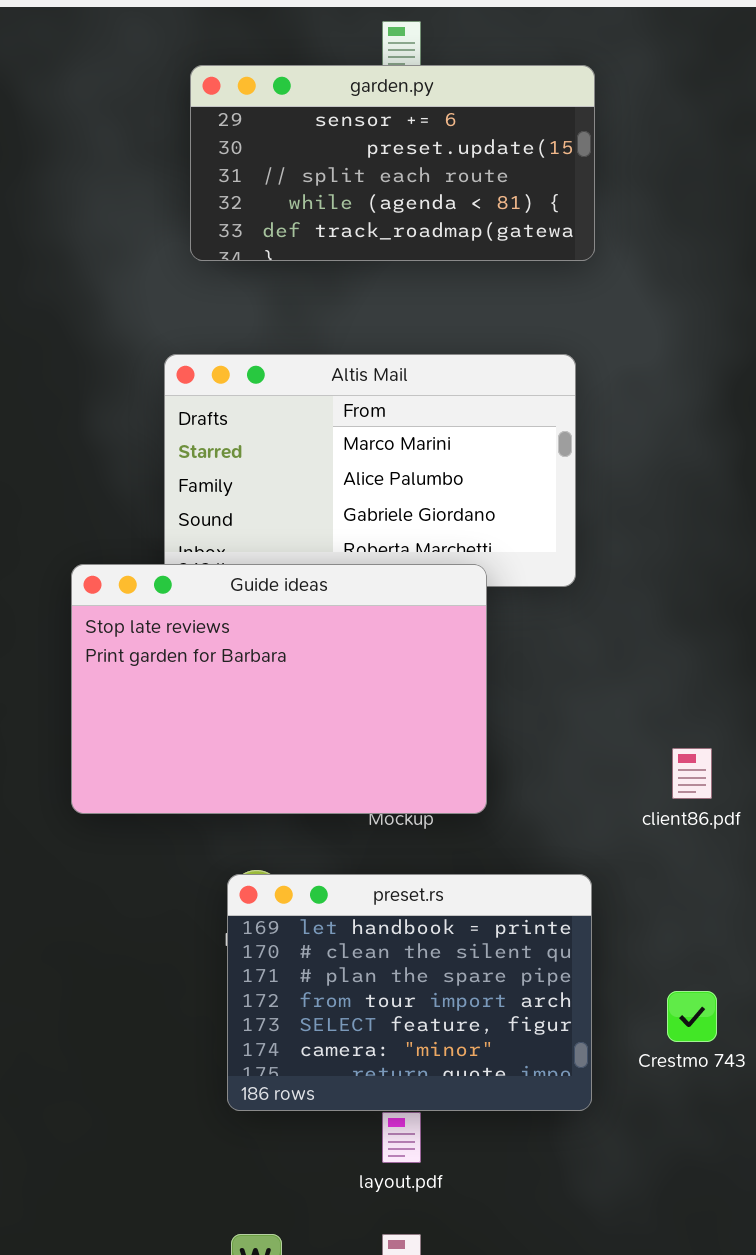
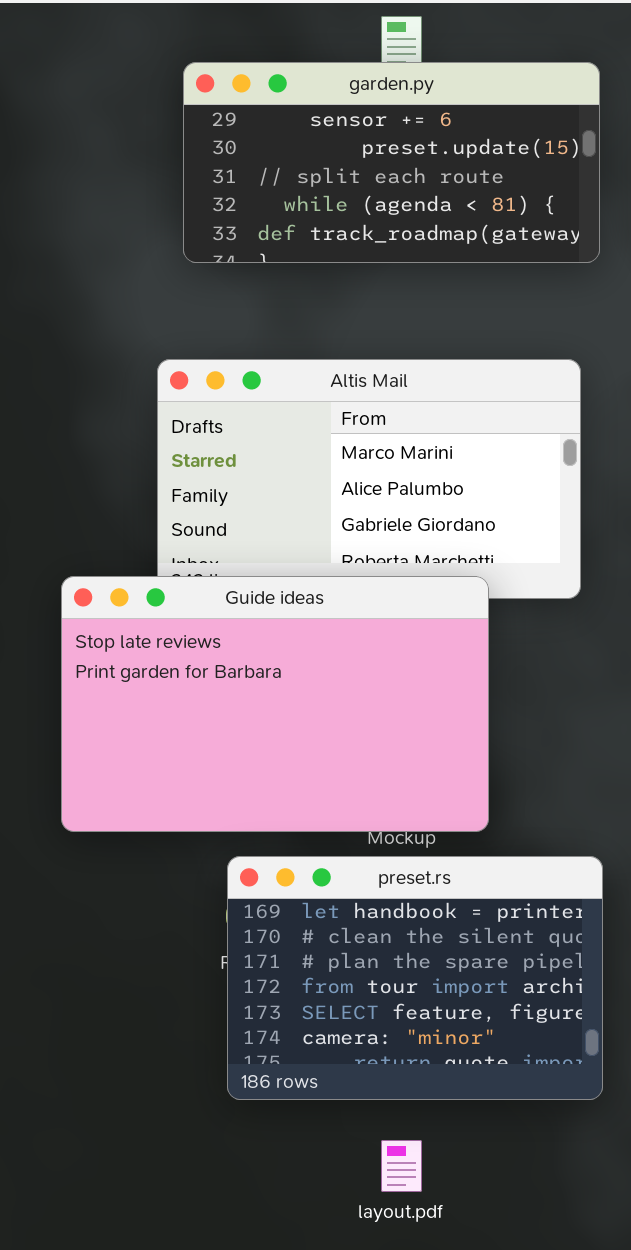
preset.rs: [227,874,592,1111] -> [227,856,603,1100], moved

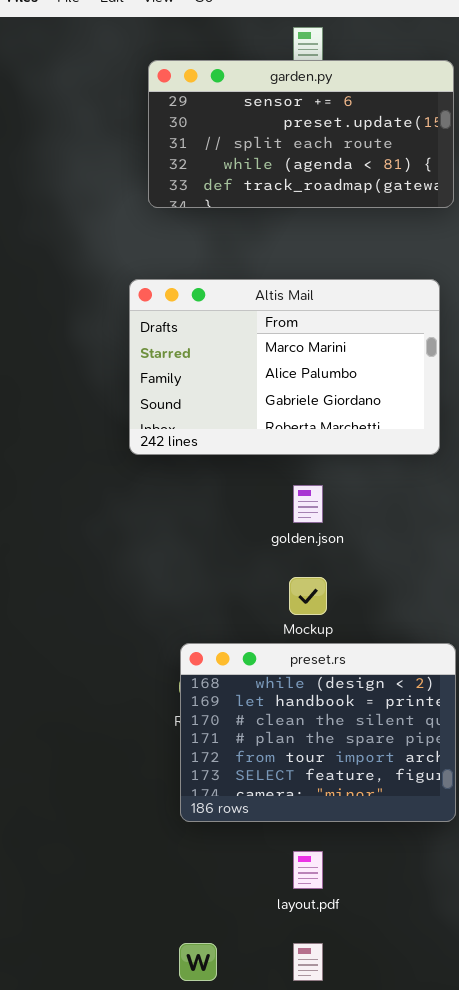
Guide ideas: [61,576,489,832] -> none, closed
preset.rs: [227,856,603,1100] -> [180,643,456,822], scrolled up 1 row

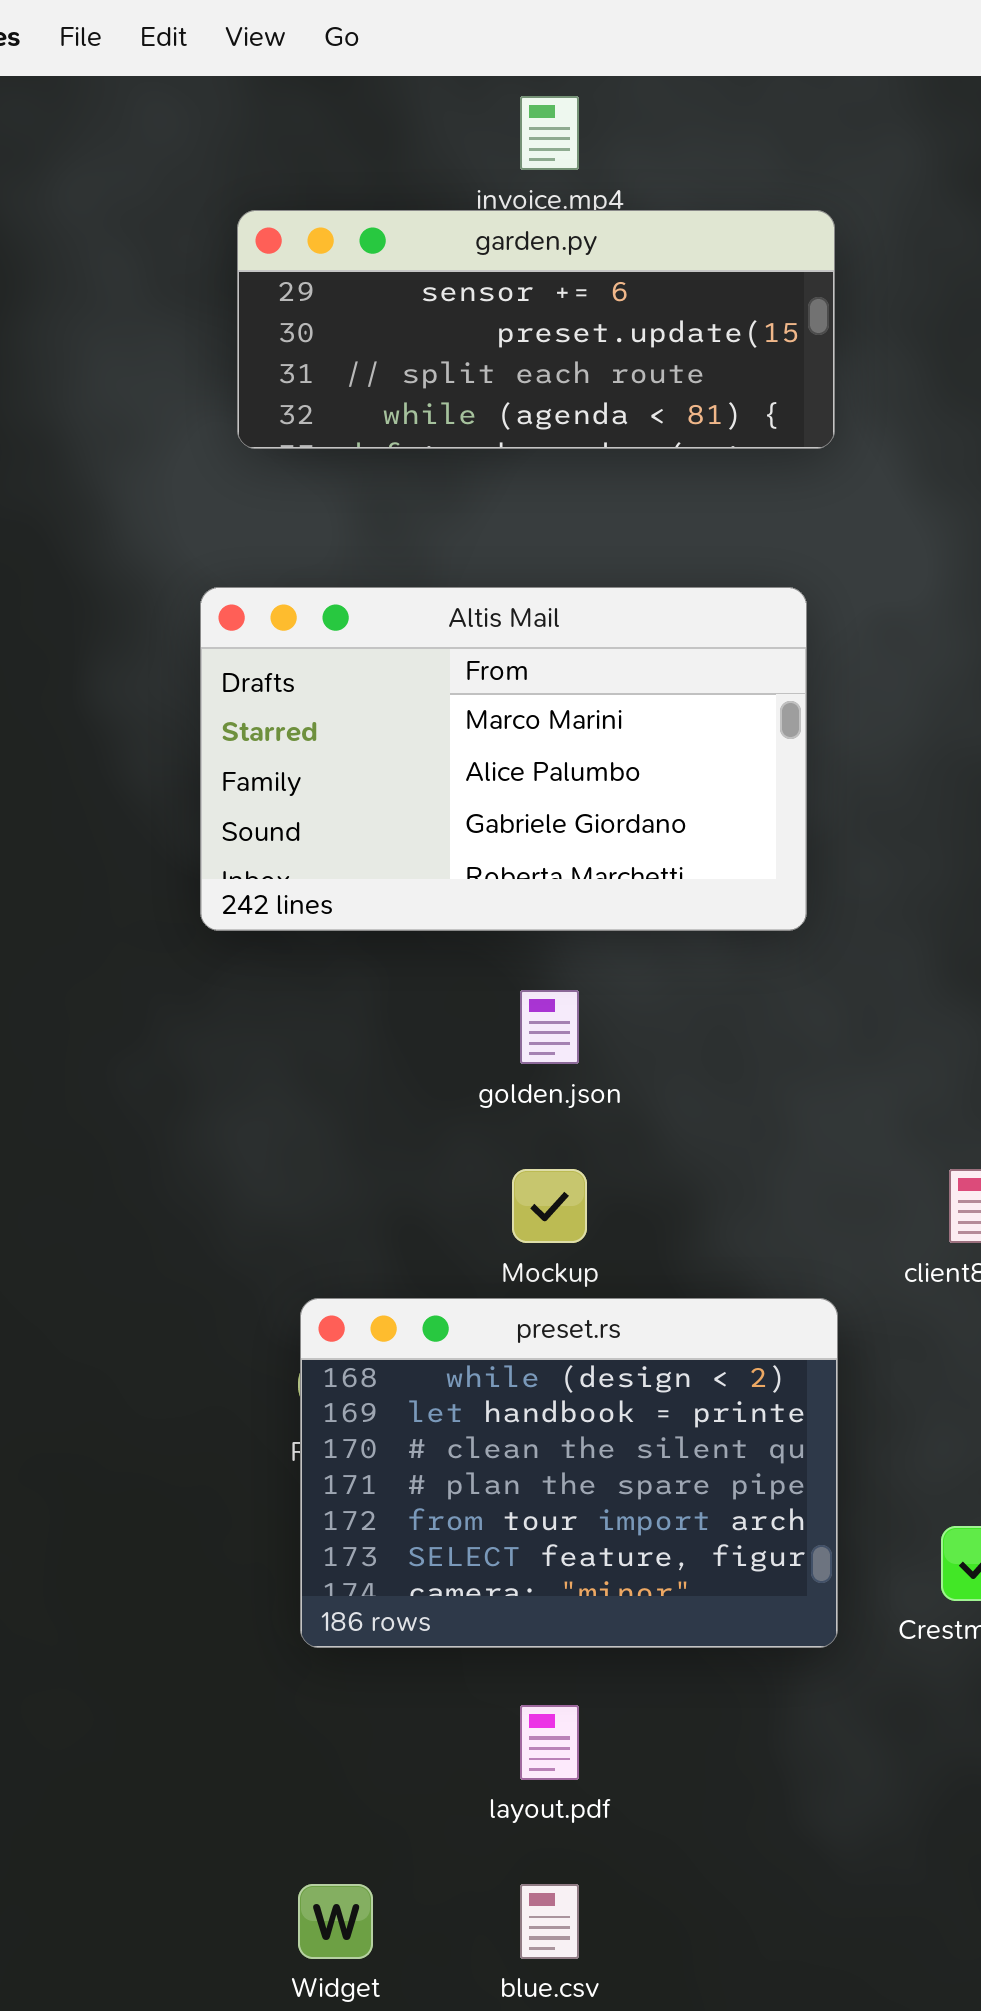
garden.py: [148,60,454,208] -> [237,210,835,449], resized

